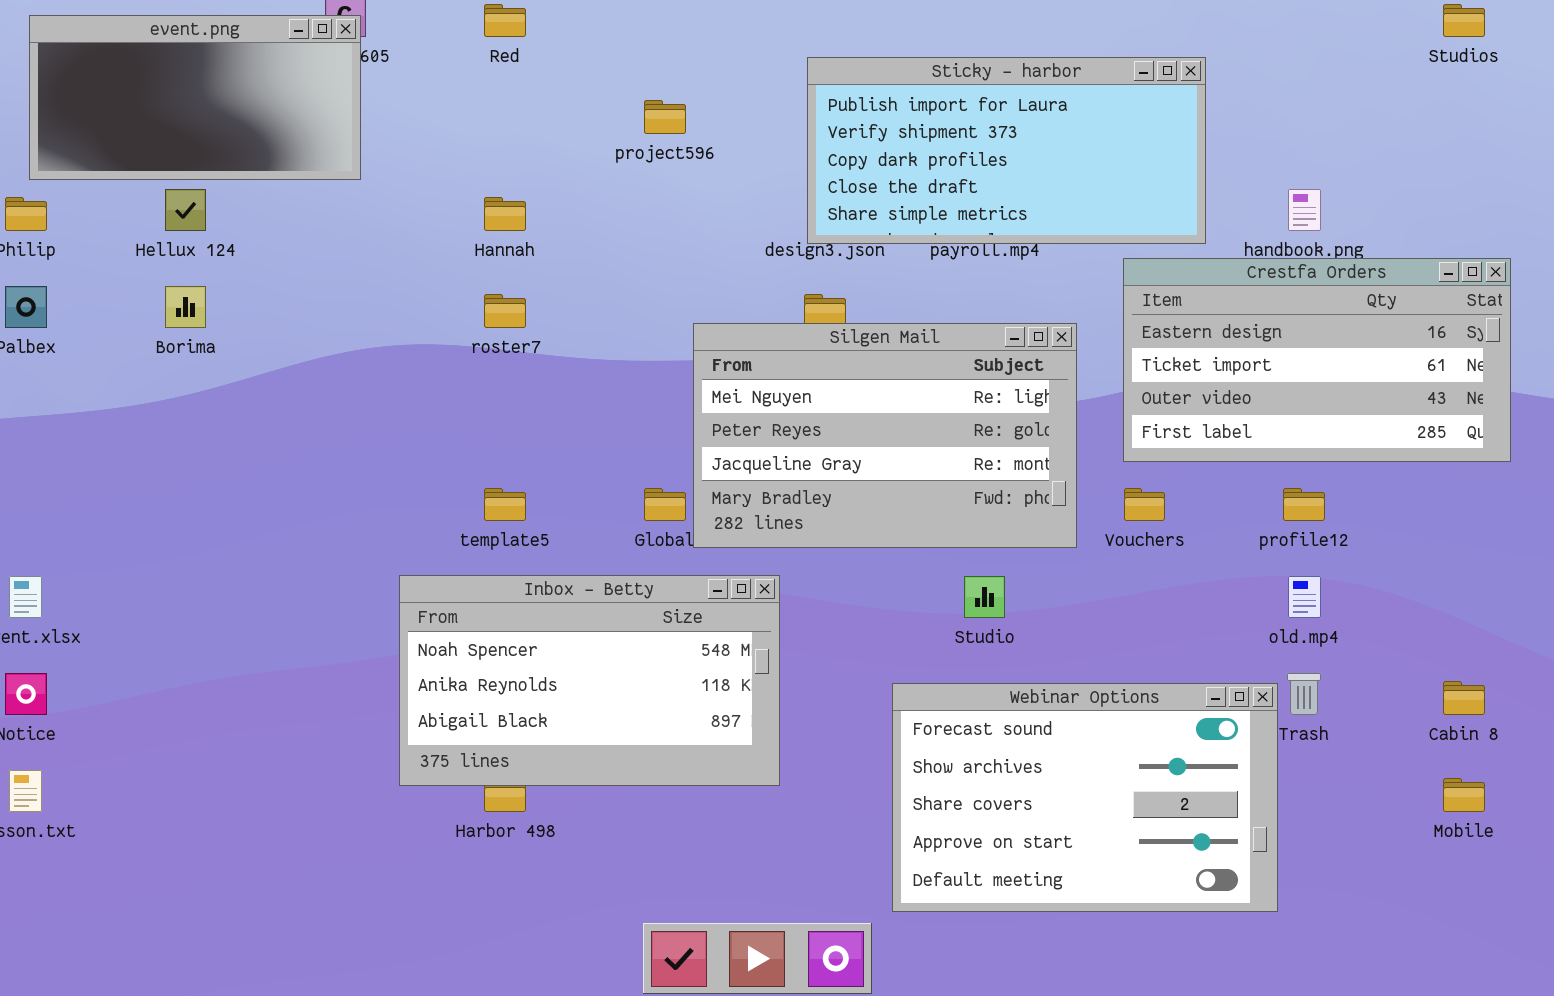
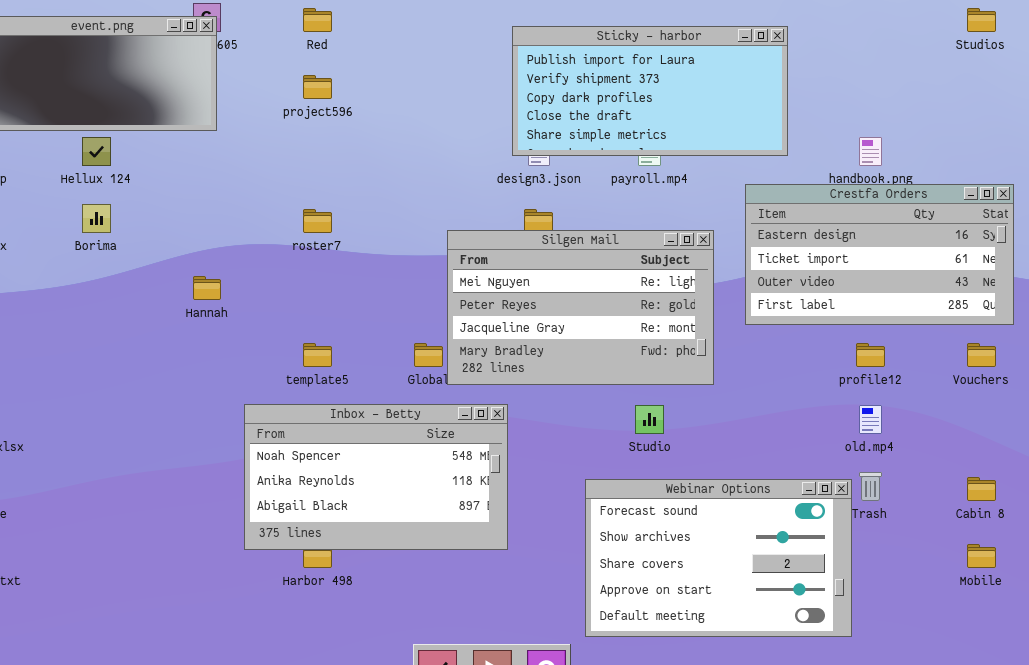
Sticky - harbor: [807,57,1206,244] -> [512,26,788,156], moved
project596: [644,100,686,134] -> [303,75,332,99], moved
Hannah: [484,197,526,231] -> [193,276,221,300], moved
Vouchers: [1124,488,1165,521] -> [967,343,996,367], moved

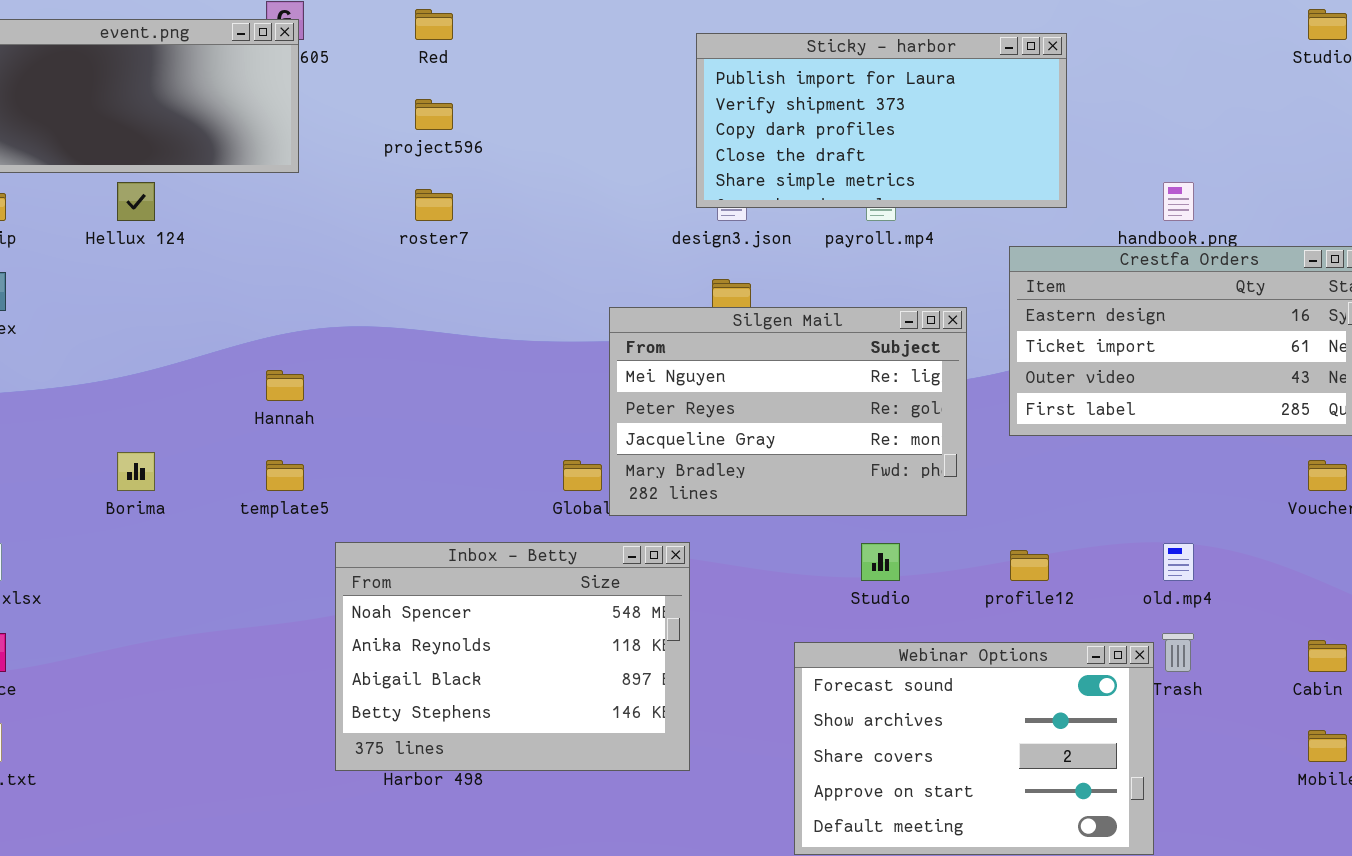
Borima: [82,204,111,233] -> [117,452,155,491], moved
roster7: [303,209,332,233] -> [415,189,453,221], moved
template5: [303,343,332,367] -> [266,460,304,491], moved
profile12: [856,343,885,367] -> [1010,550,1049,581], moved
Inbox - Betty: [244,404,508,550] -> [335,542,690,771], resized

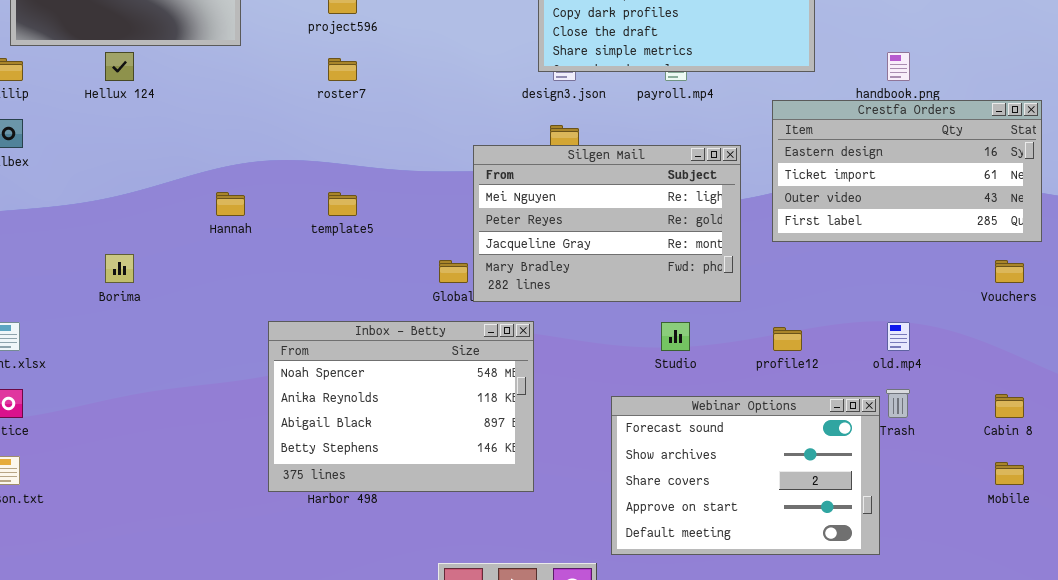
template5: [266,460,304,491] -> [328,192,357,216], moved

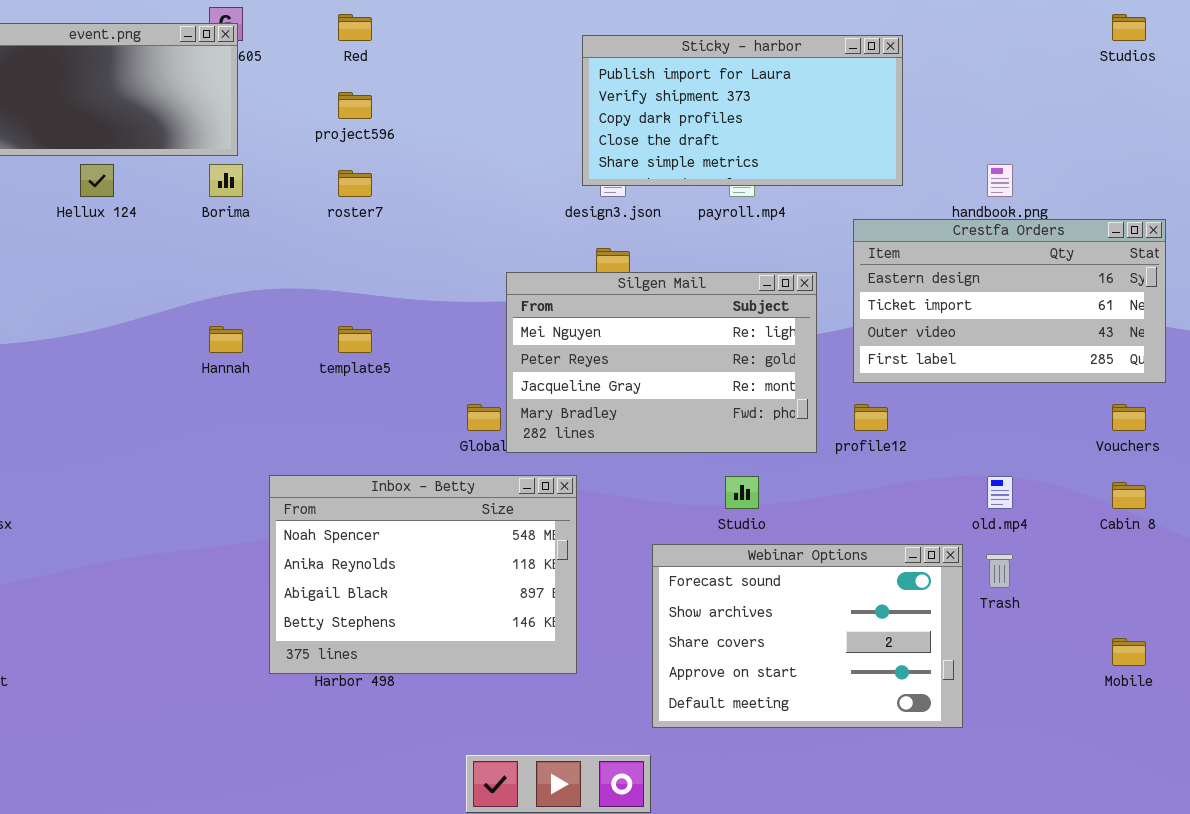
Borima: [105,254,134,283] -> [209,164,243,197], moved
profile12: [773,327,802,351] -> [854,404,888,431], moved
Cabin 8: [995,394,1024,418] -> [1112,482,1146,509], moved
Webinar Options: [611,396,880,555] -> [652,544,963,728], moved

